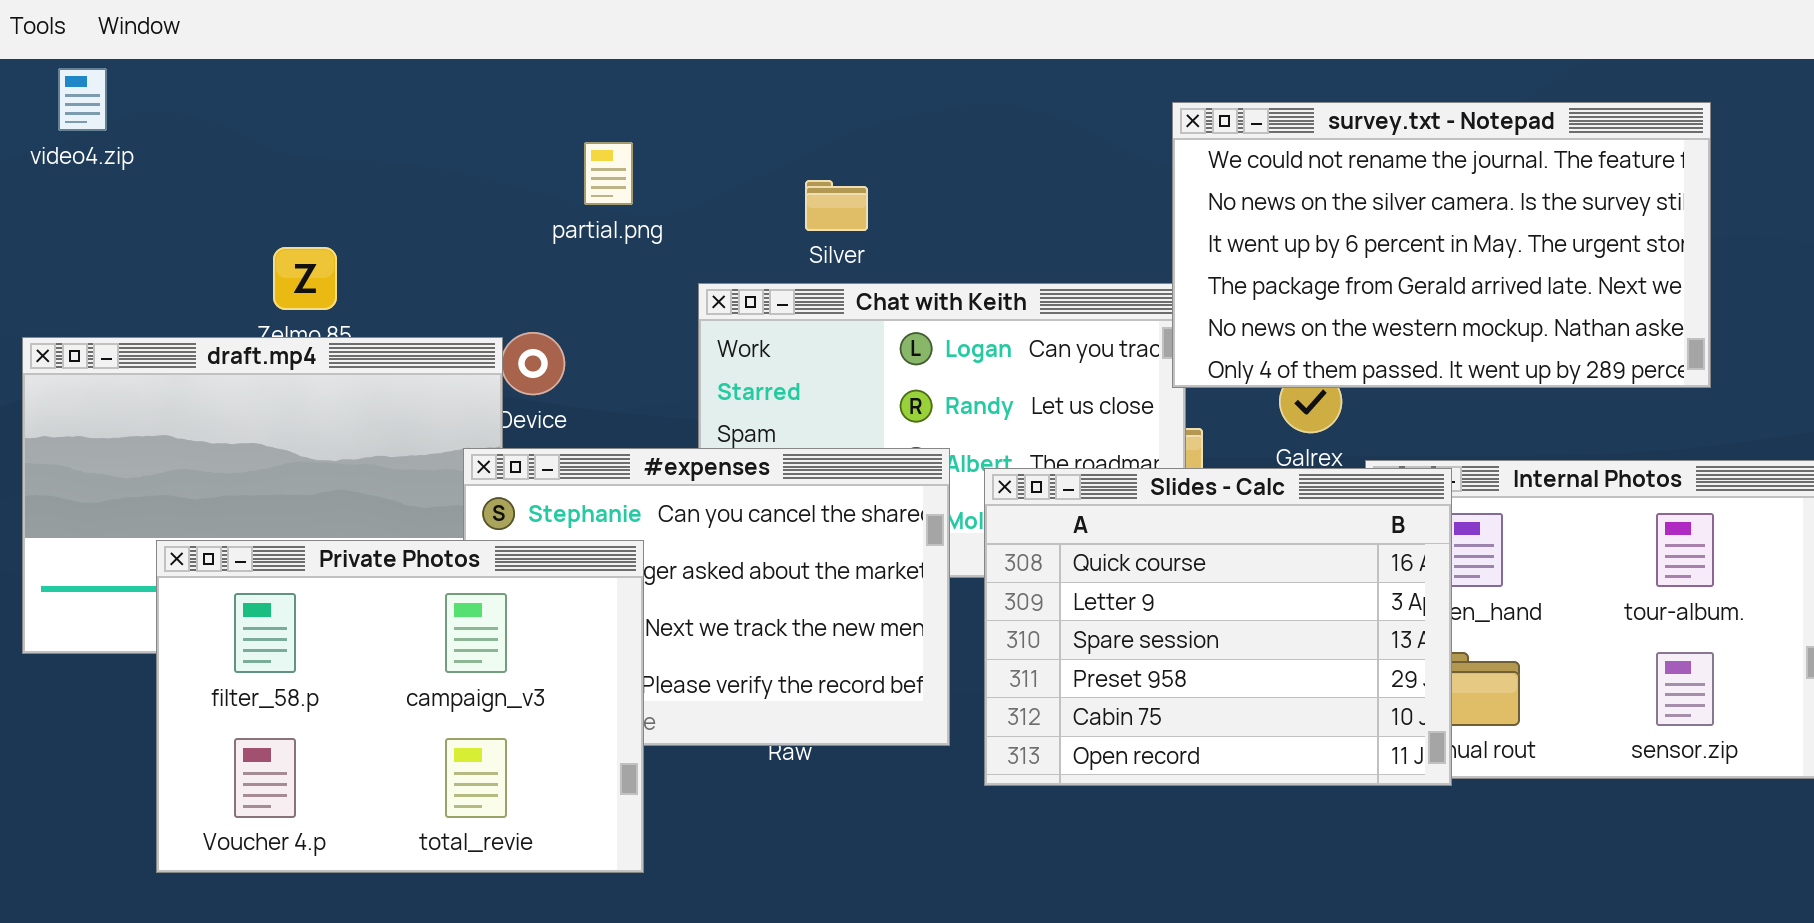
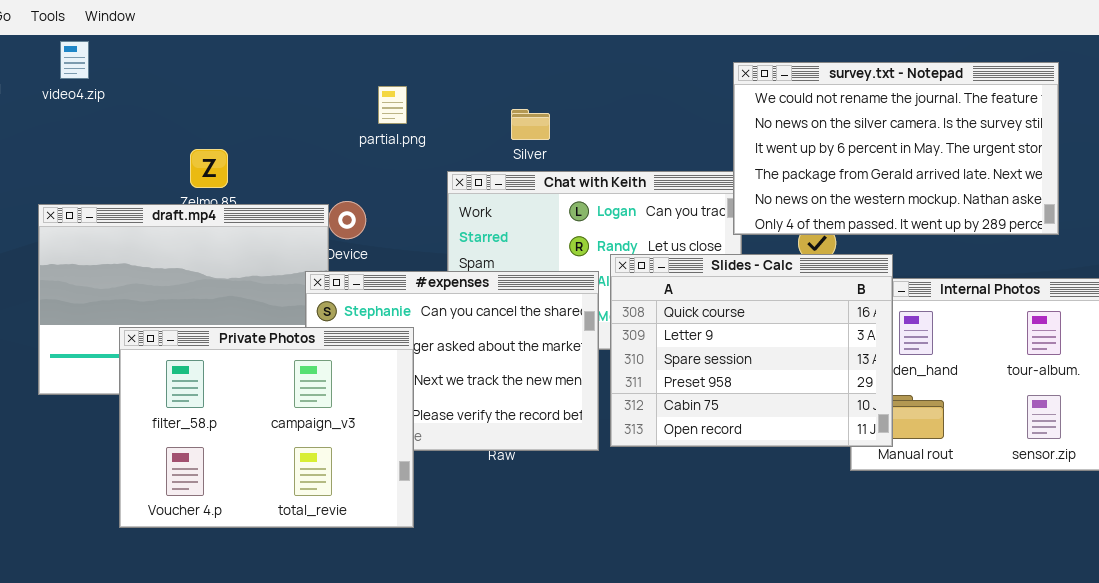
Slides - Calc: [984,468,1452,786] -> [610,254,893,447], moved

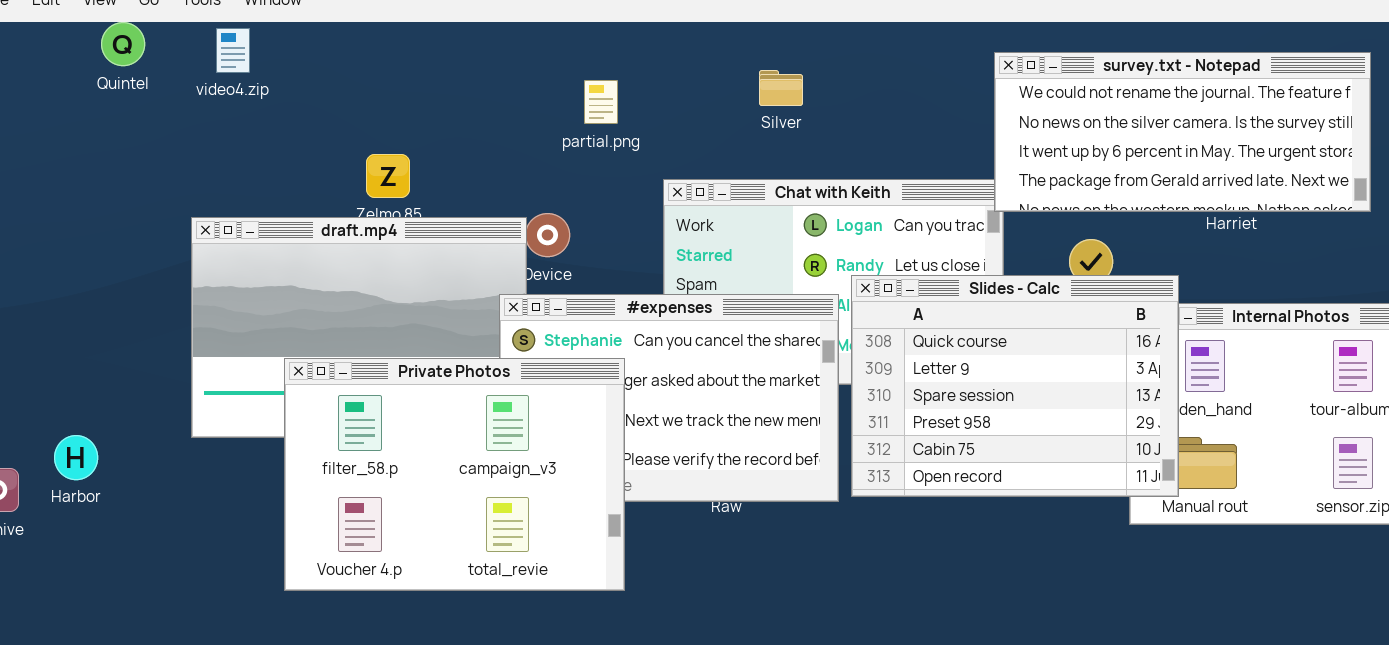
survey.txt - Notepad: [733,62,1059,235] -> [994,52,1371,212], resized
Silver: [511,109,550,140] -> [759,70,803,106], moved

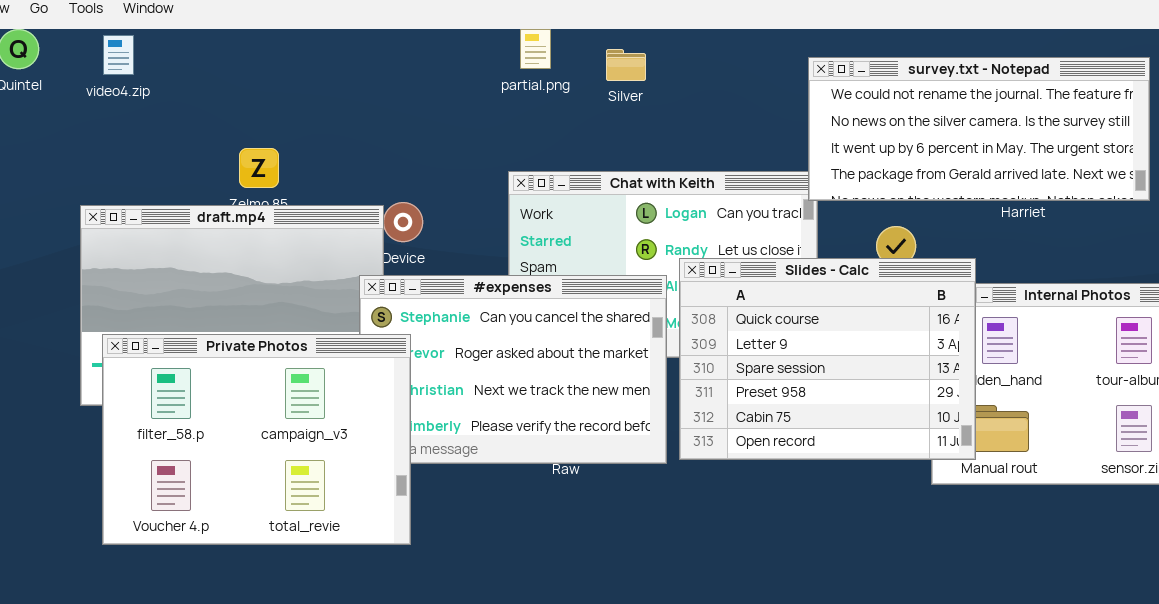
Silver: [759,70,803,106] -> [606,49,646,81], moved
partial.png: [584,80,618,124] -> [520,29,551,69], moved
Private Photos: [284,358,625,591] -> [102,334,411,545], moved

